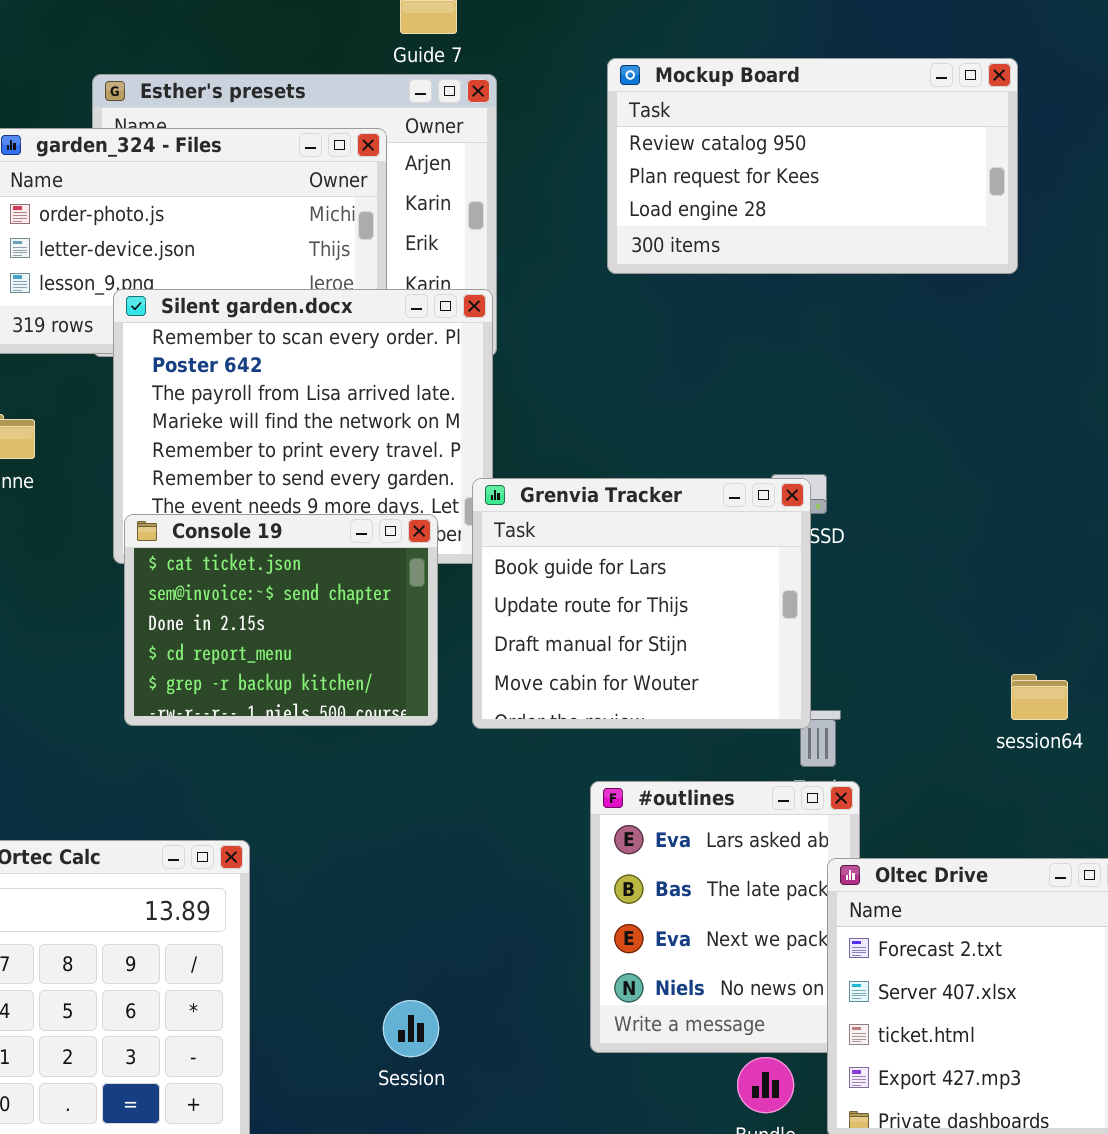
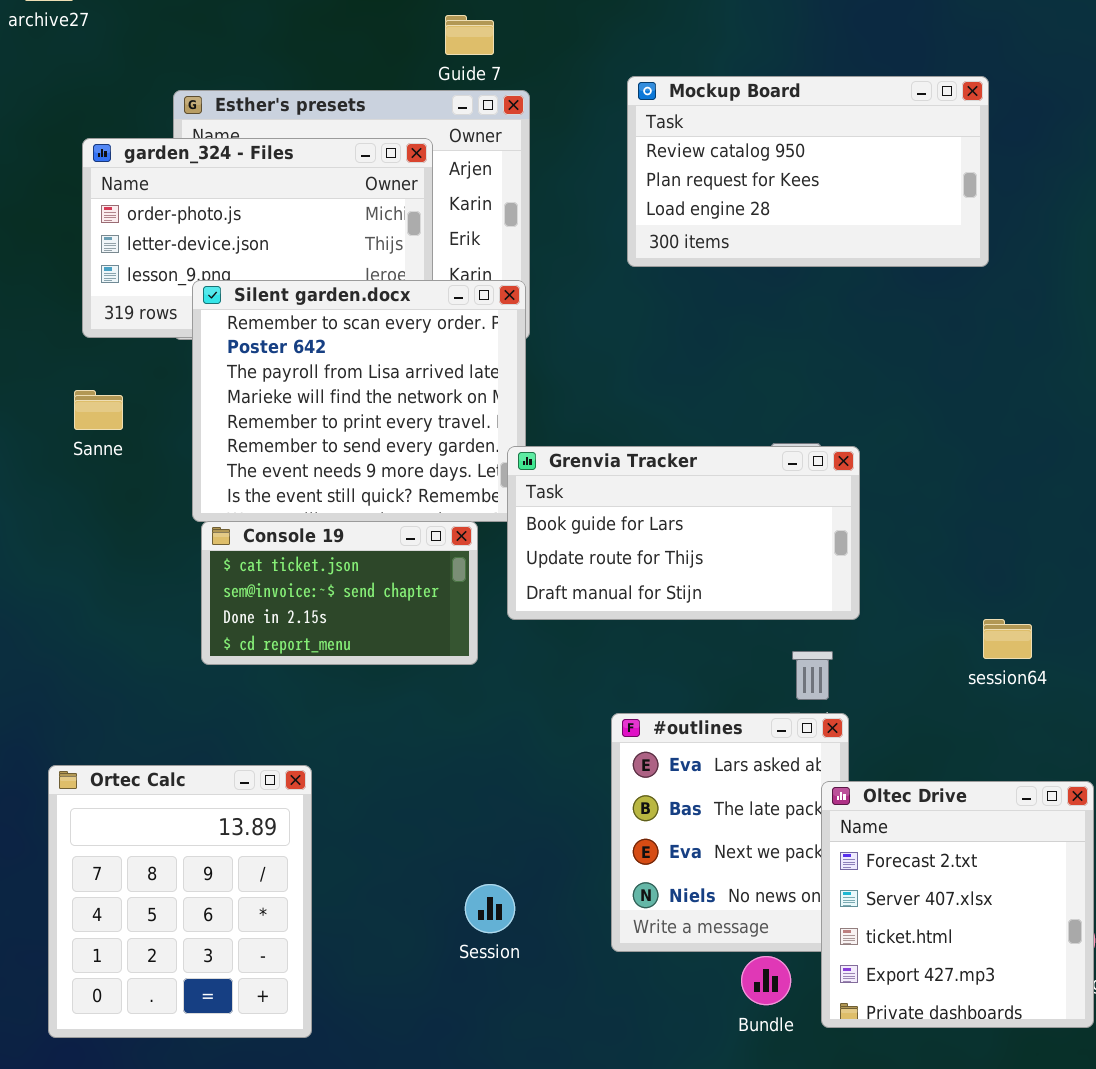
Grenvia Tracker: [472,478,811,729] -> [507,446,860,620], resized
Console 19: [124,514,438,726] -> [201,521,478,665], resized
Session: [383,1000,439,1057] -> [465,884,515,933], moved

